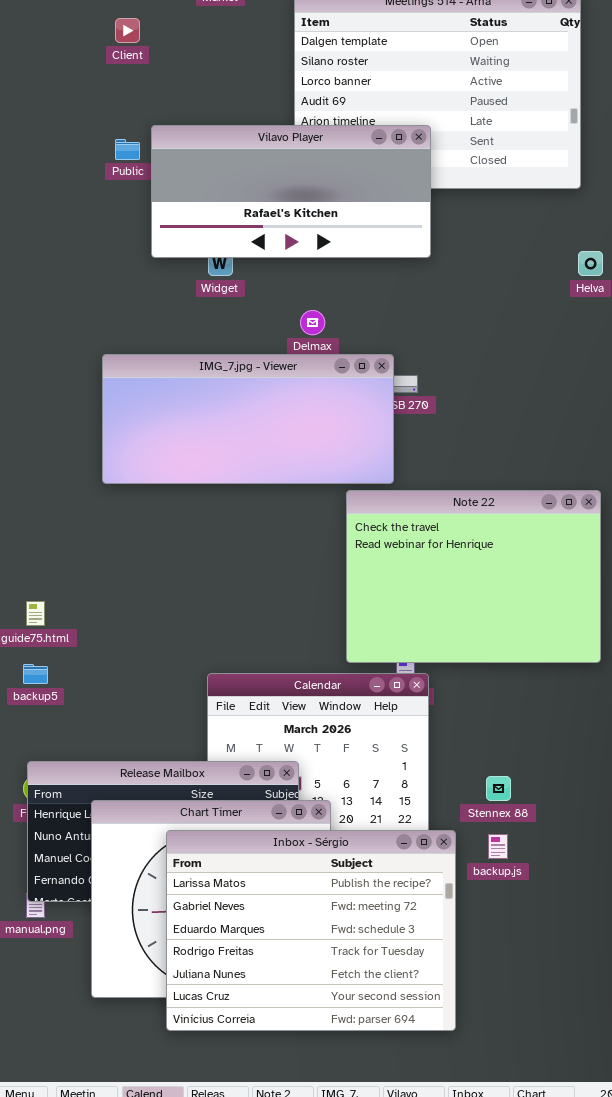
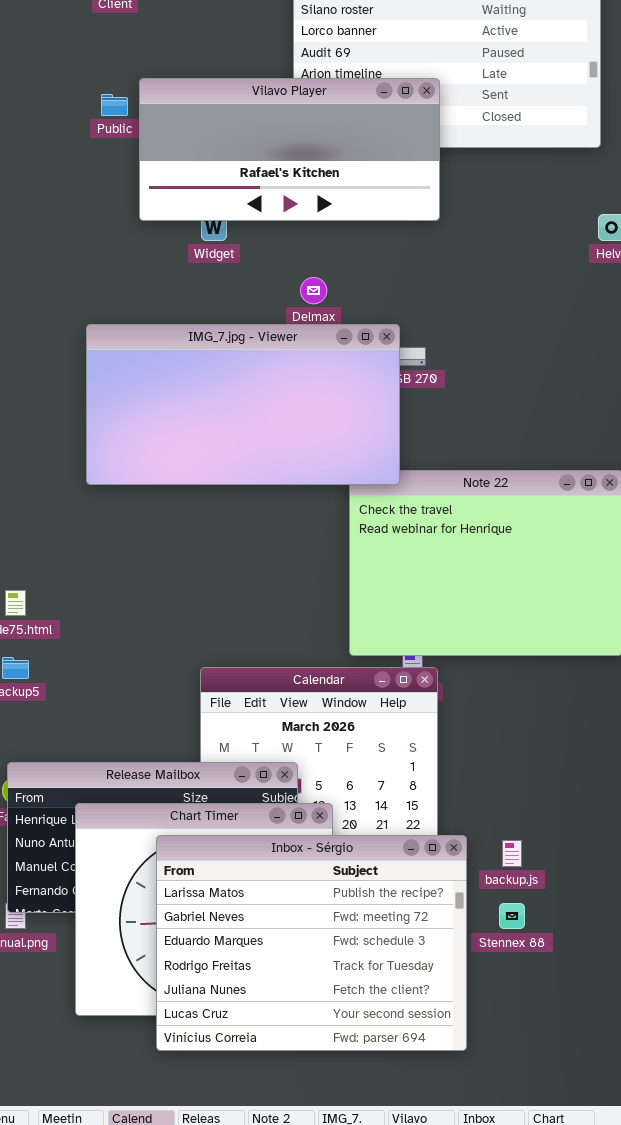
IMG_7.jpg - Viewer: [102,354,394,484] -> [86,324,400,485], resized
Stennex 88: [486,776,511,801] -> [499,903,525,929], moved

